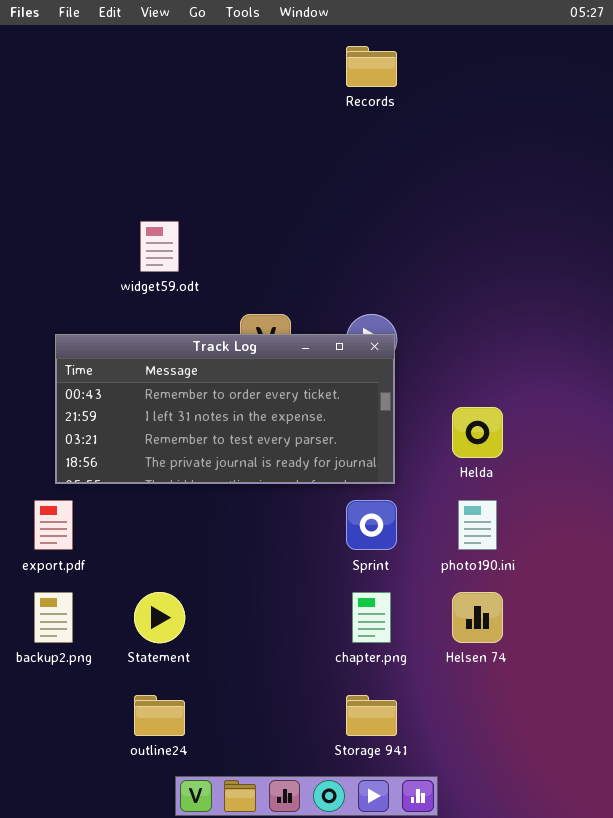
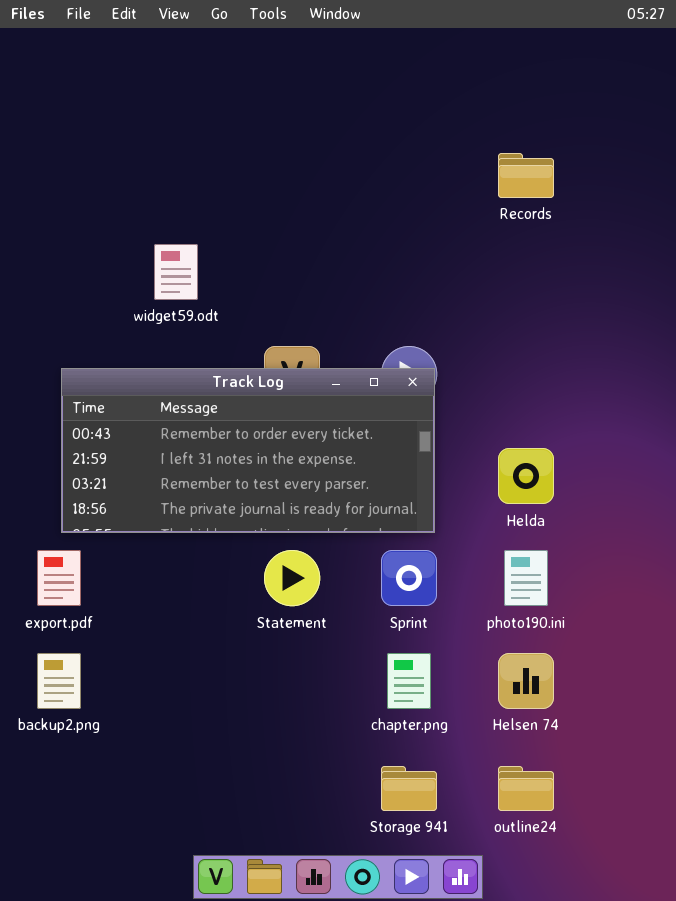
Records: [346,46,397,87] -> [498,153,554,198], moved
Statement: [134,592,185,643] -> [264,550,320,606], moved
outline24: [134,695,185,736] -> [498,766,554,811], moved

